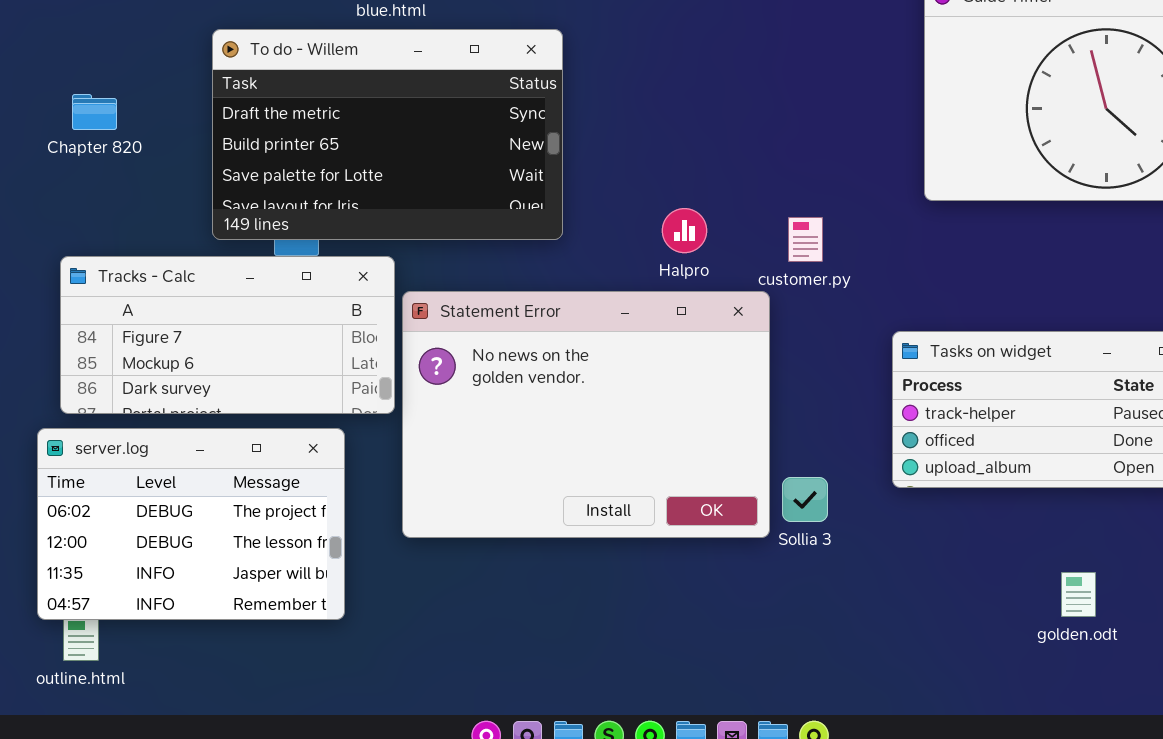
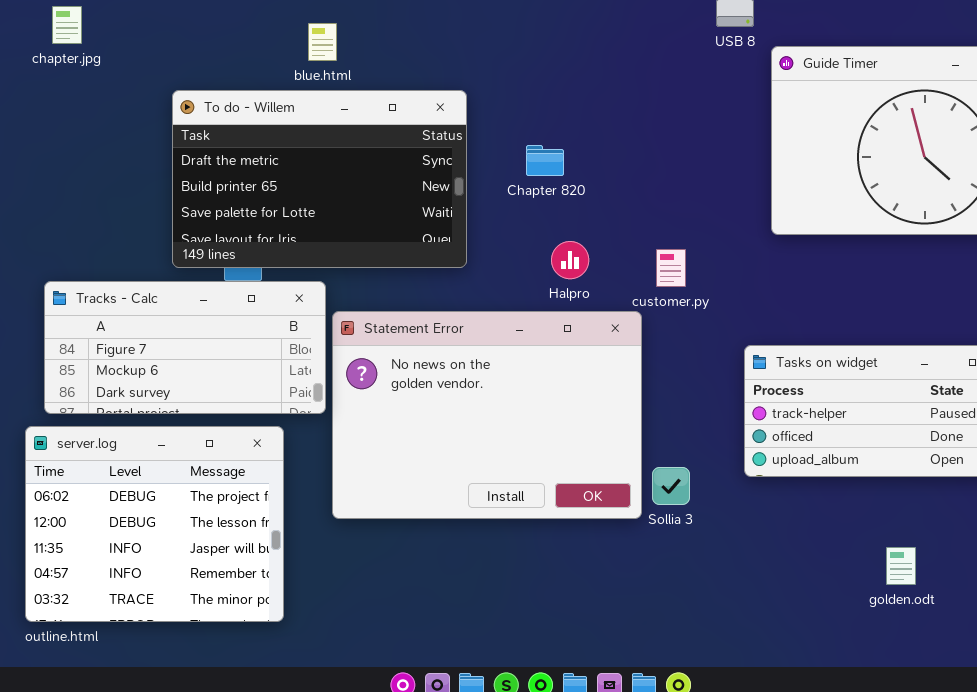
Chapter 820: [72,94,117,130] -> [526,145,564,176], moved
server.log: [37,428,345,620] -> [25,426,284,622], resized

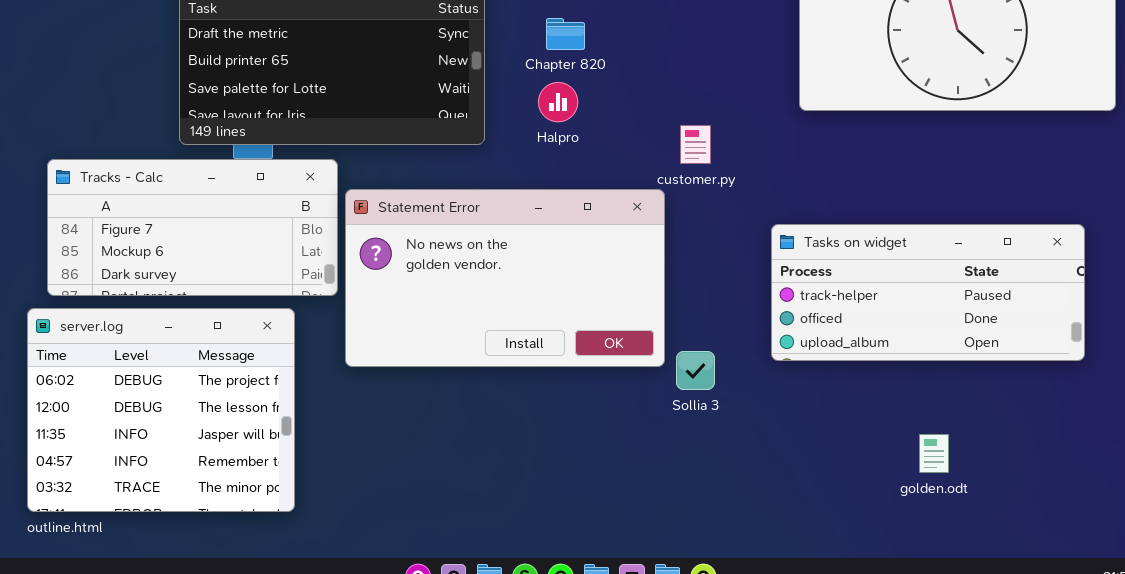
Halpro: [551,241,589,279] -> [538,82,578,122], moved
Statement Error: [332,311,642,519] -> [345,189,665,367], resized

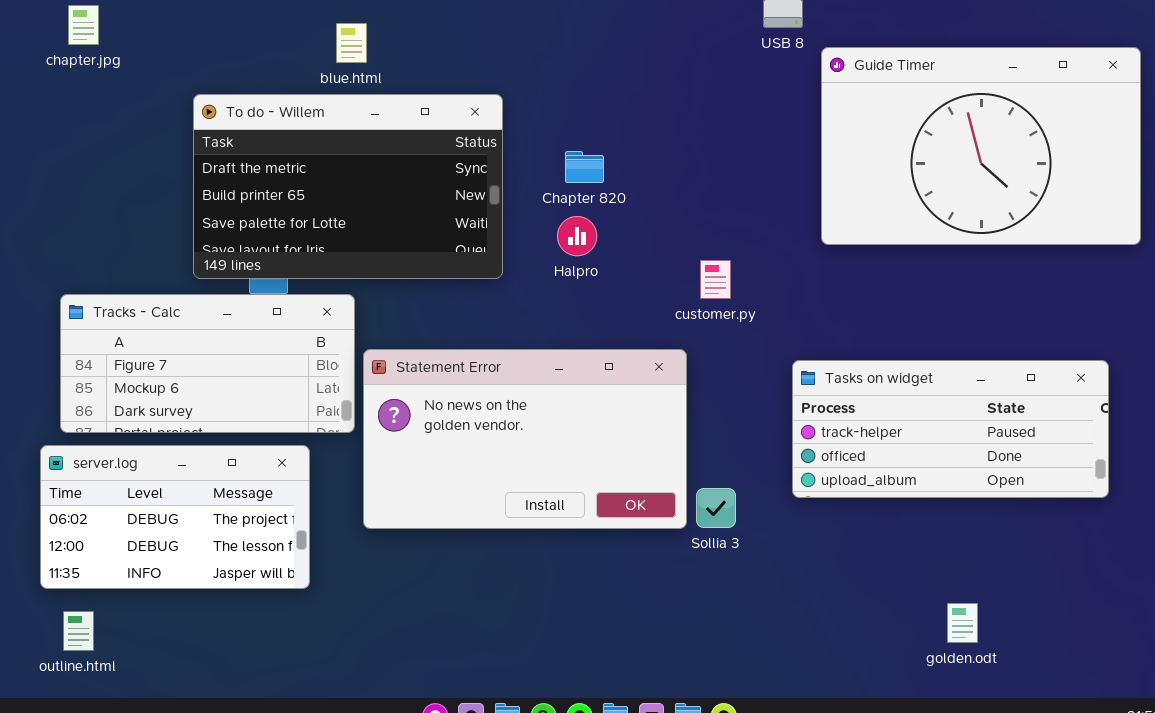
Statement Error: [345,189,665,367] -> [363,349,687,529], moved
server.log: [27,308,295,512] -> [40,445,310,589], resized
golden.odt: [919,434,949,473] -> [947,603,978,643], moved

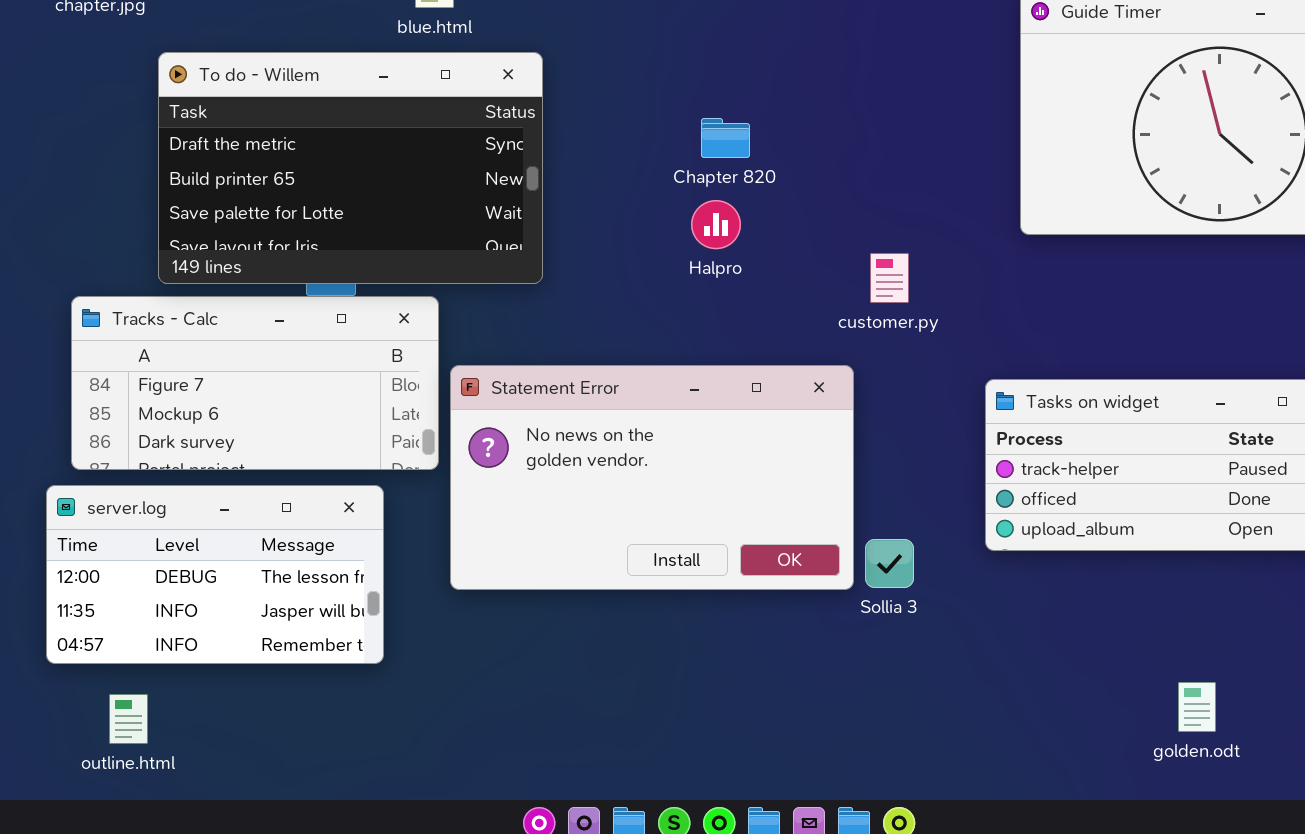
To do - Willem: [193,94,503,279] -> [158,52,543,284], moved
server.log: [40,445,310,589] -> [46,485,384,664], scrolled down 1 row
outline.html: [63,611,94,651] -> [109,694,148,744], moved

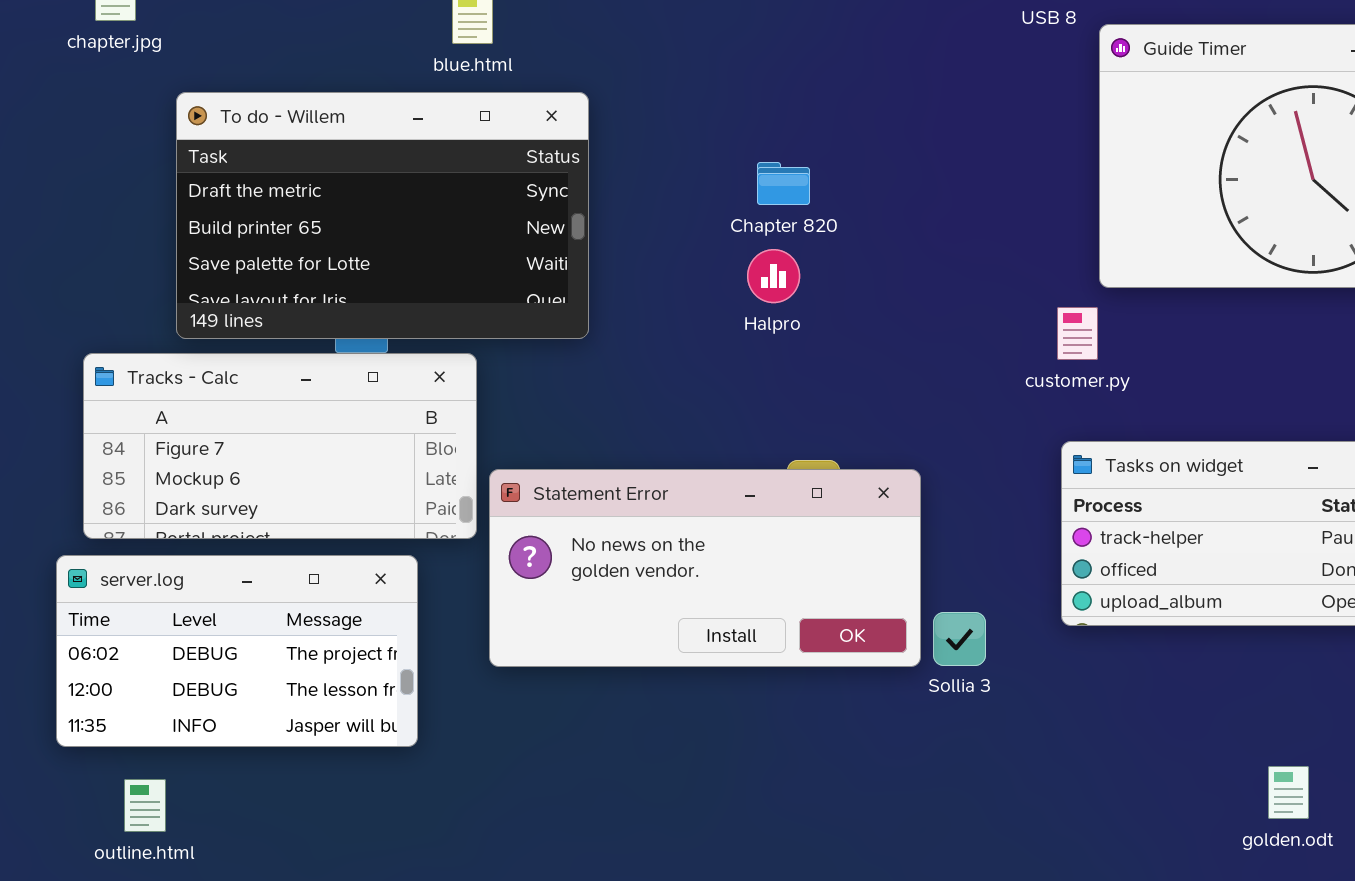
customer.py: [870,253,909,303] -> [1057,307,1098,360], moved
Statement Error: [450,365,854,590] -> [489,469,921,667], resized
server.log: [46,485,384,664] -> [56,555,418,747], scrolled up 1 row

